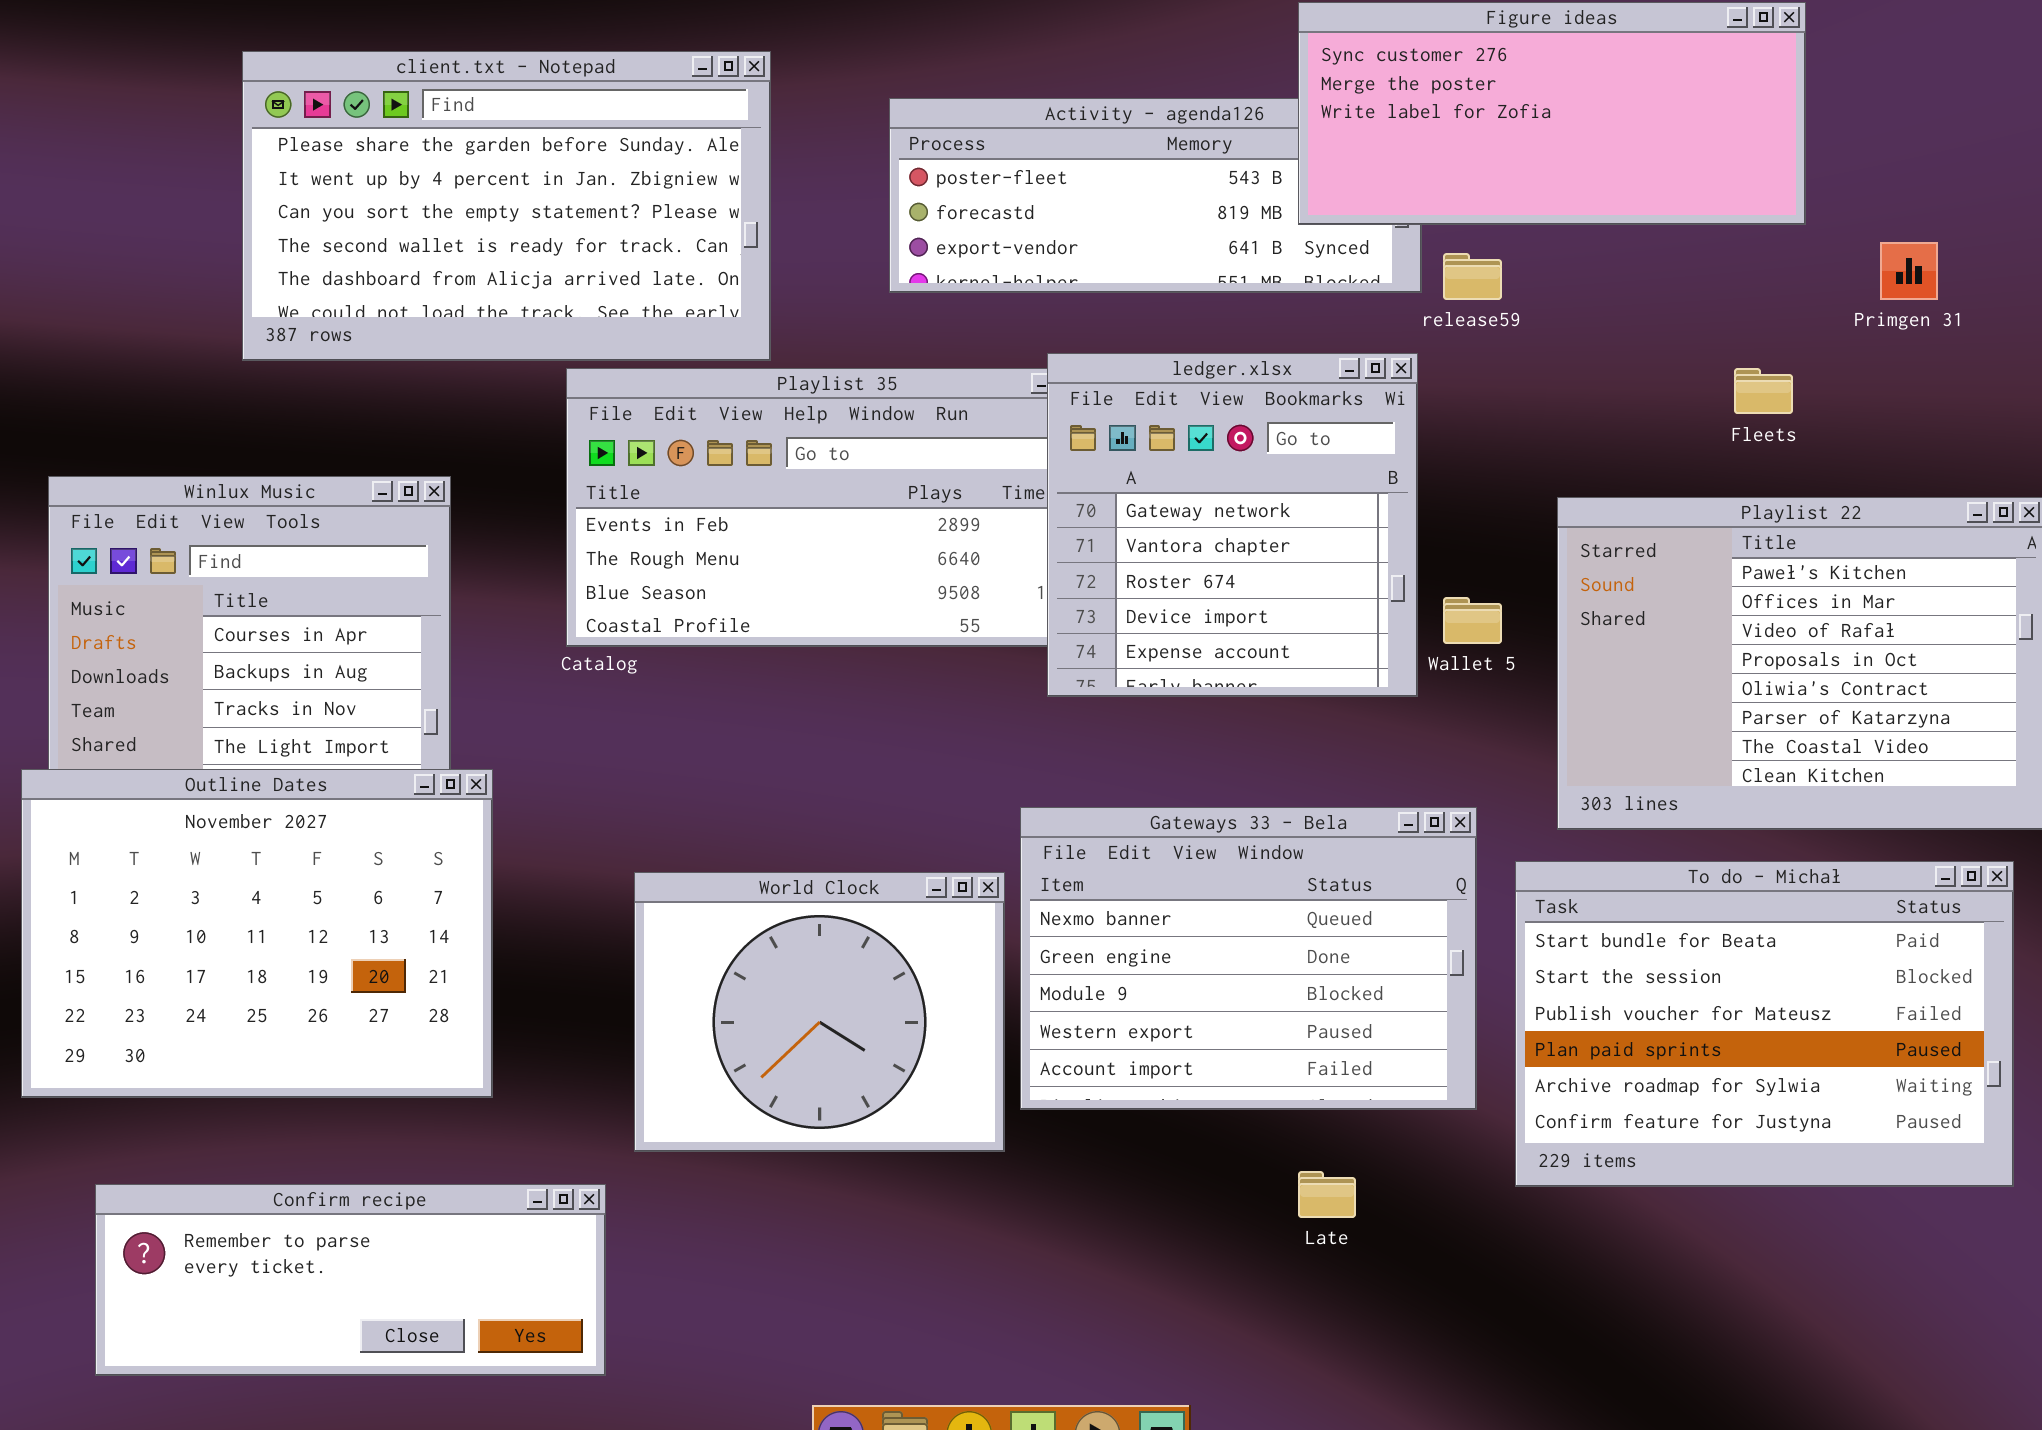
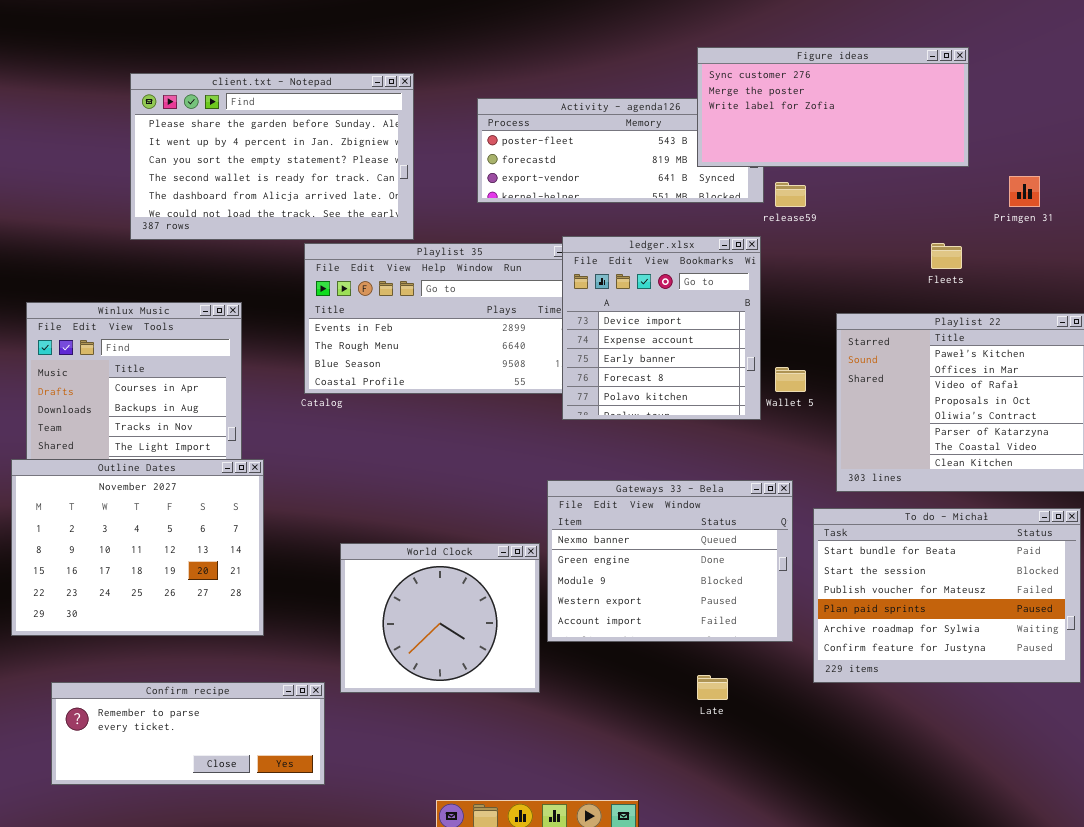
ledger.xlsx: [1047,353,1418,697] -> [562,236,761,420], scrolled down 3 rows
World Clock: [634,872,1005,1152] -> [340,543,540,693], moved

